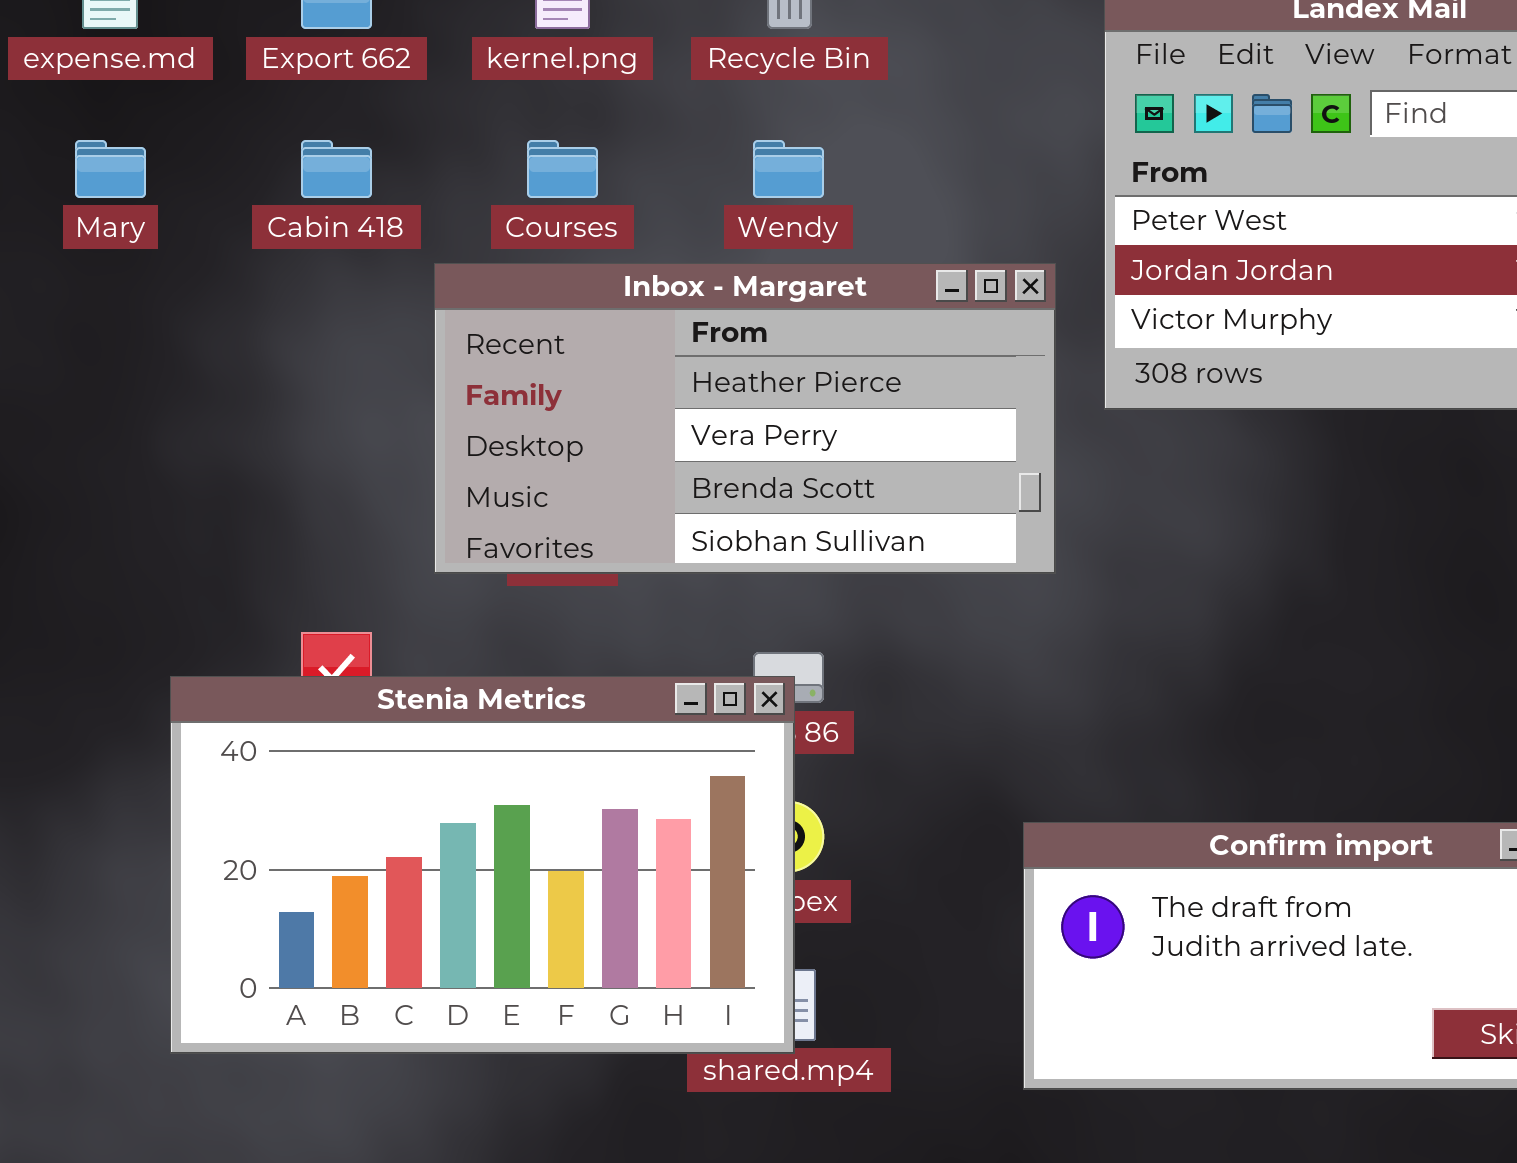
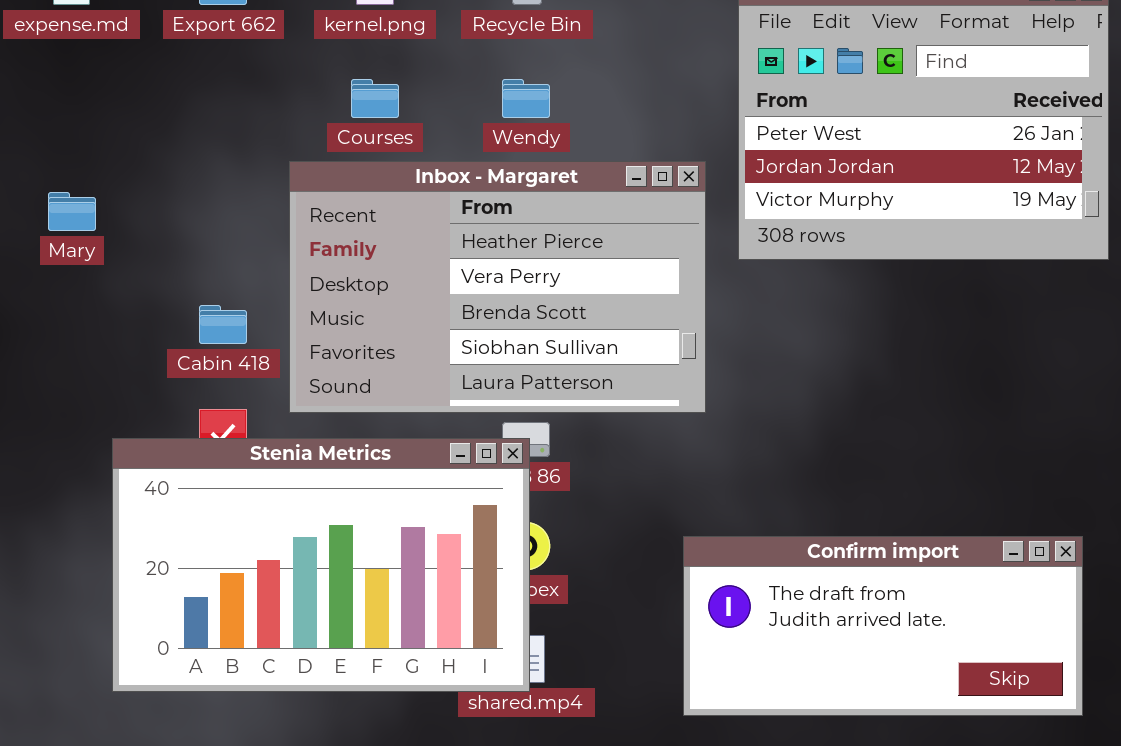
Mary: [75,140,146,198] -> [48,192,96,231], moved
Cabin 418: [301,140,372,198] -> [199,305,247,344], moved
Inbox - Margaret: [434,263,1056,574] -> [289,161,706,413], resized

